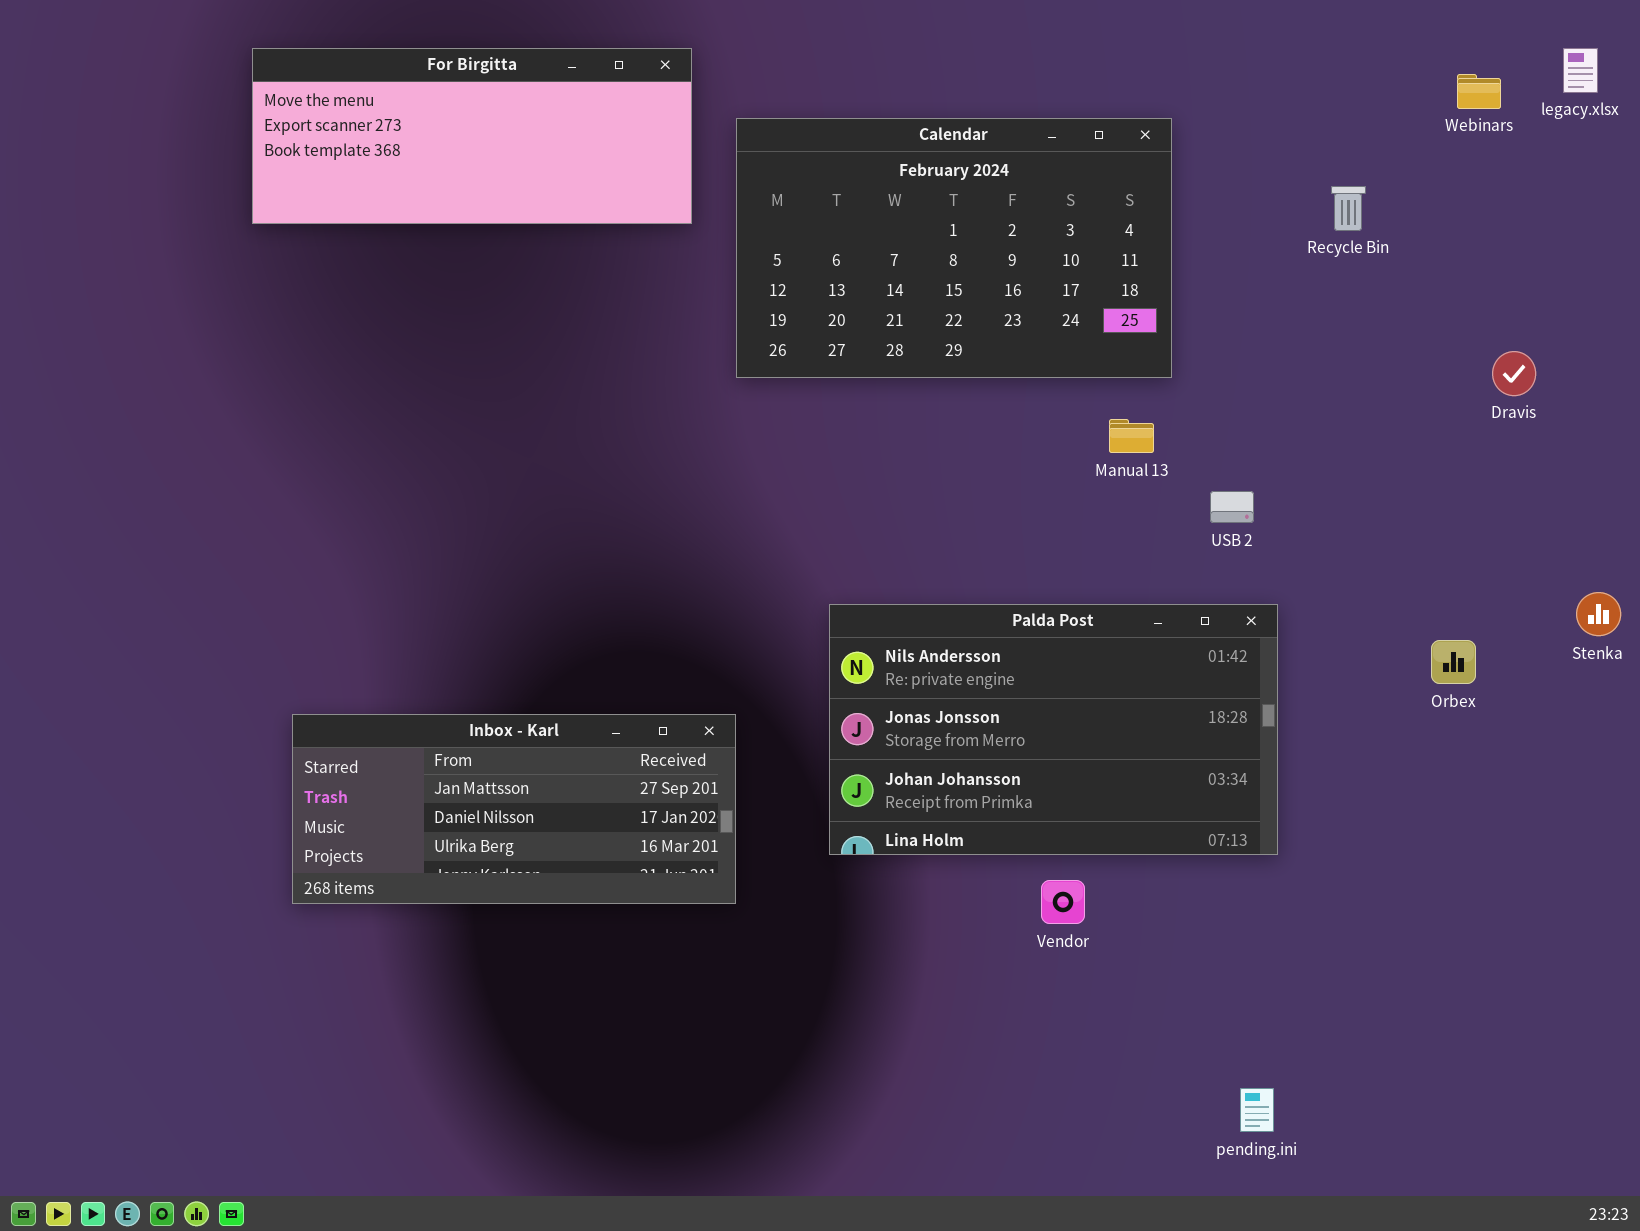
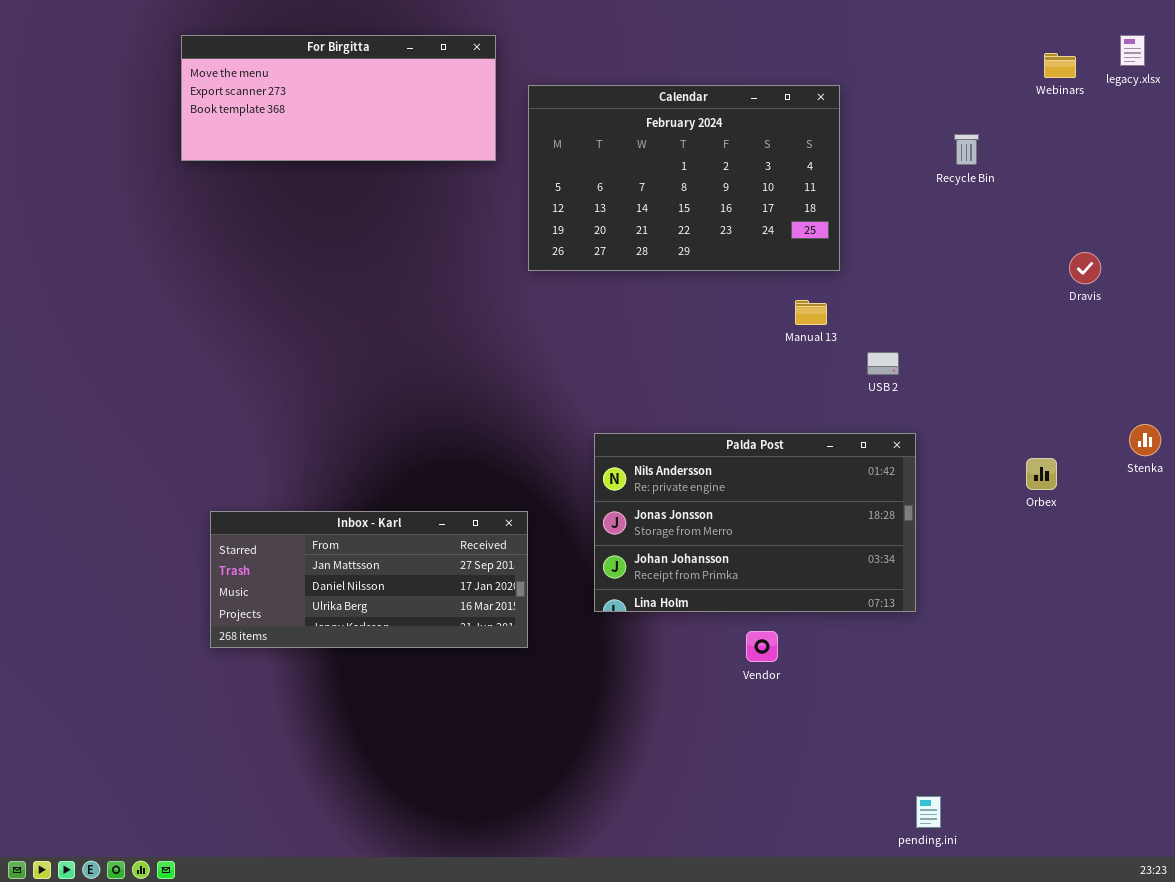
pending.ini: [1240,1088,1274,1132] -> [916,796,941,828], moved

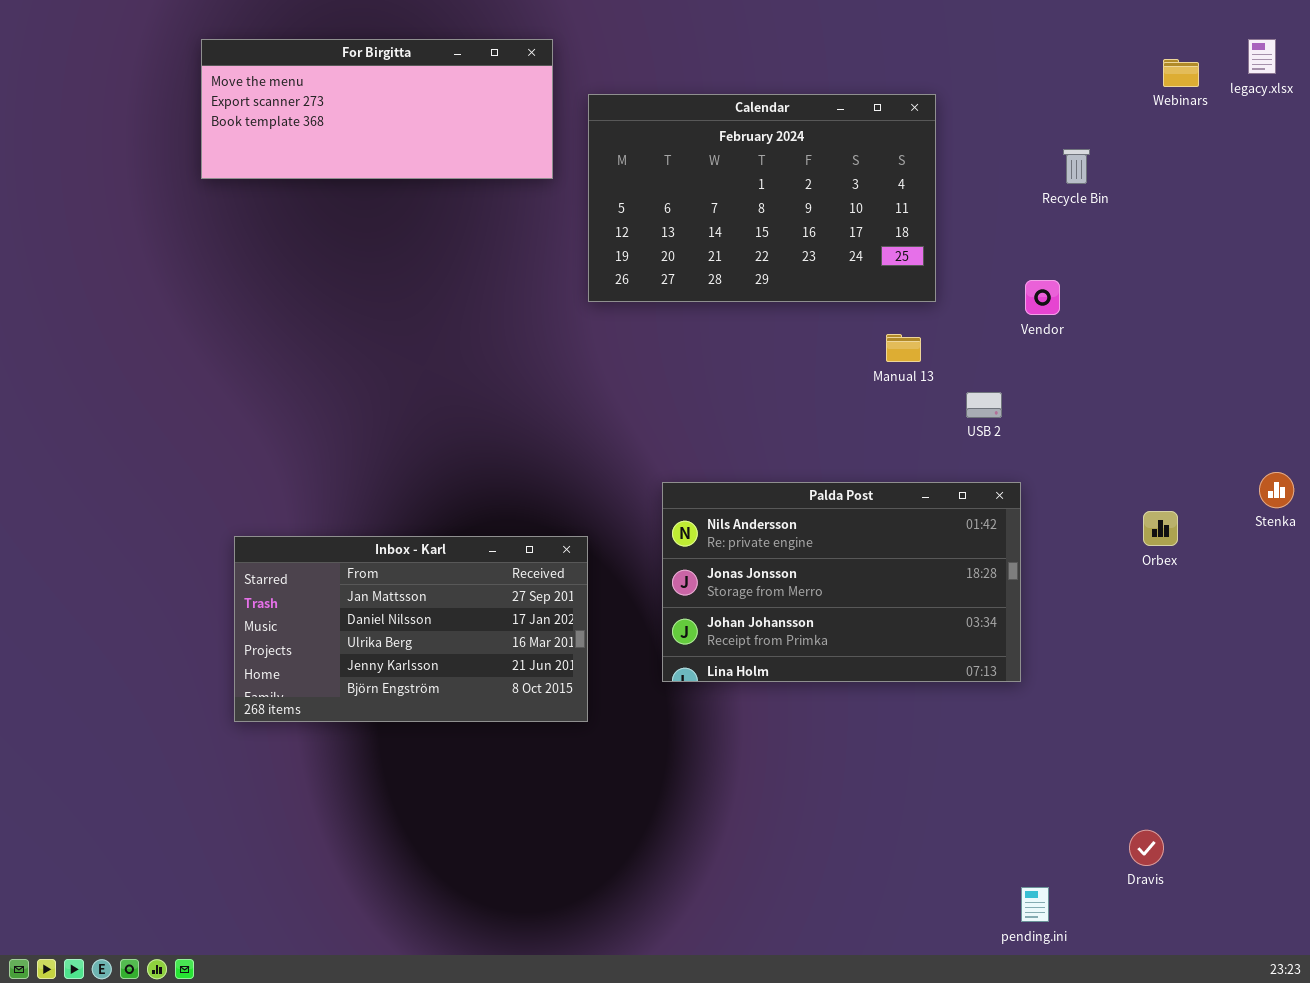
Dravis: [1069,252,1101,284] -> [1129,830,1164,866], moved
Inbox - Karl: [210,511,528,648] -> [234,536,588,722], resized
Vendor: [746,631,778,662] -> [1025,280,1060,315], moved

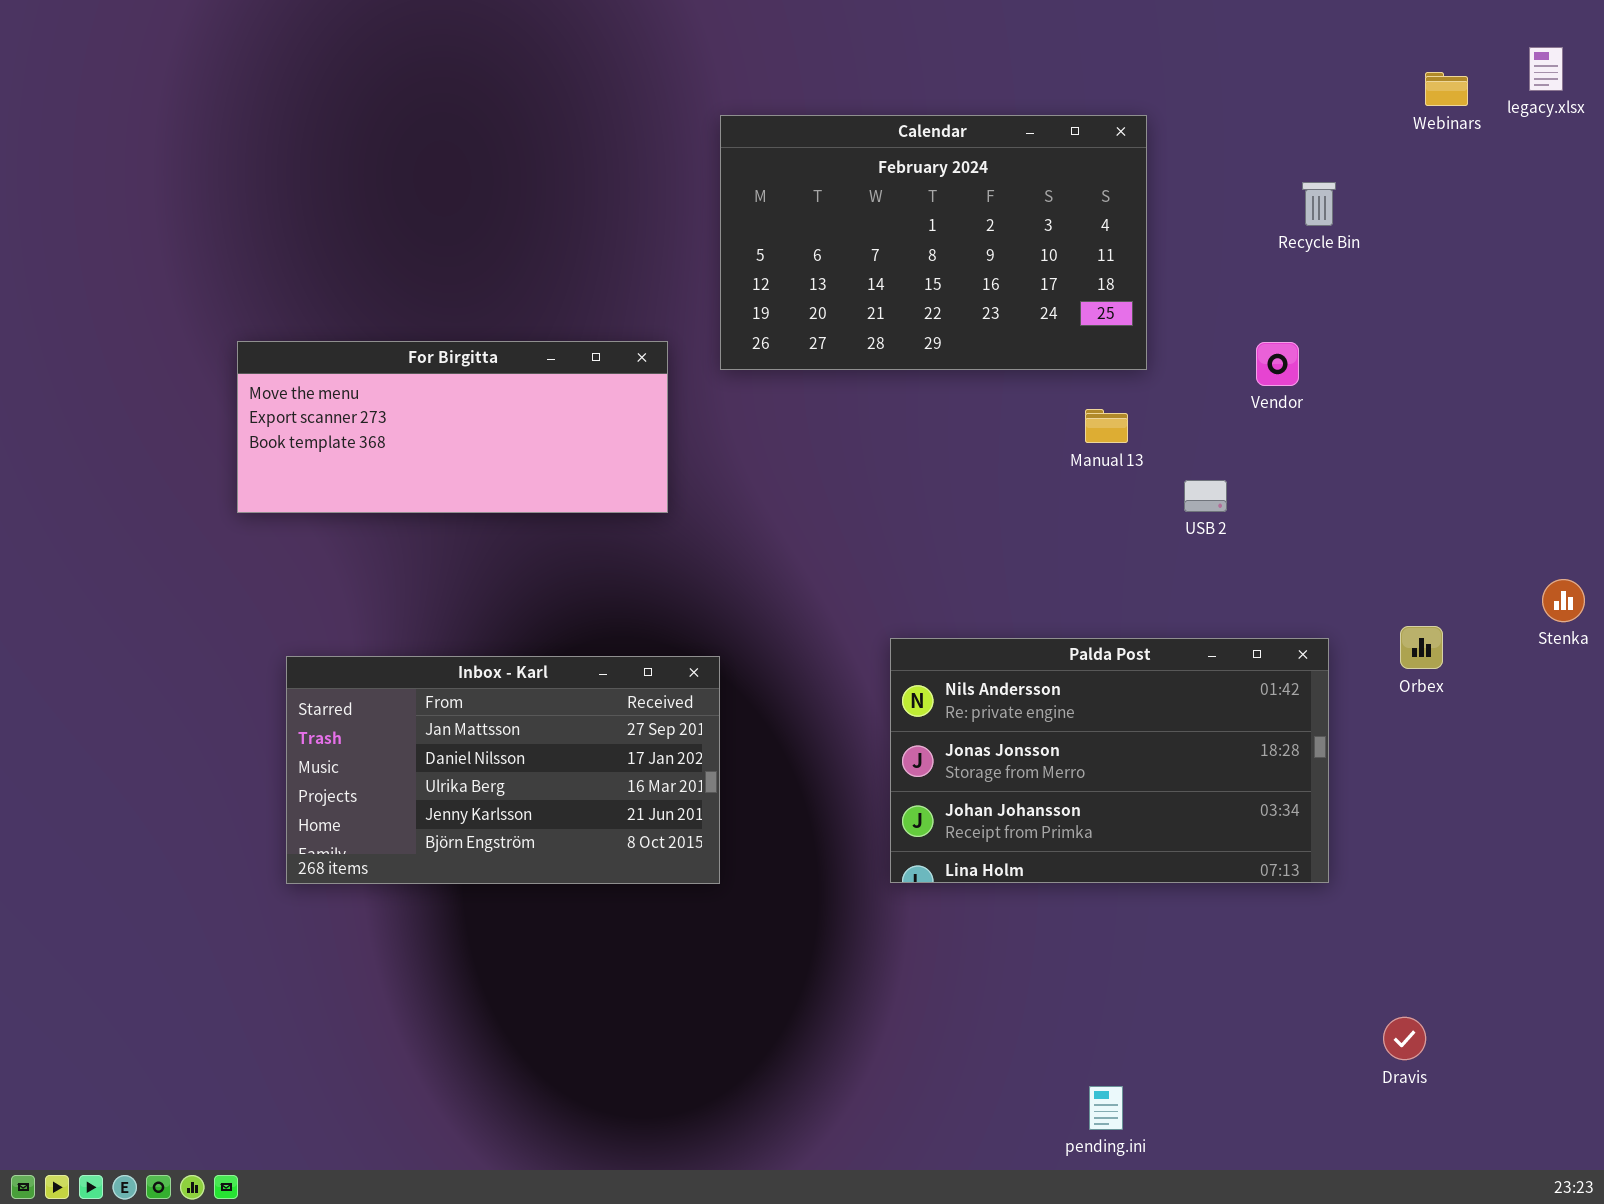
For Birgitta: [201,39,553,179] -> [237,341,668,513], moved
Palda Post: [662,482,1021,682] -> [890,638,1329,883], moved
pending.ini: [1021,887,1049,922] -> [1089,1086,1123,1130], moved

